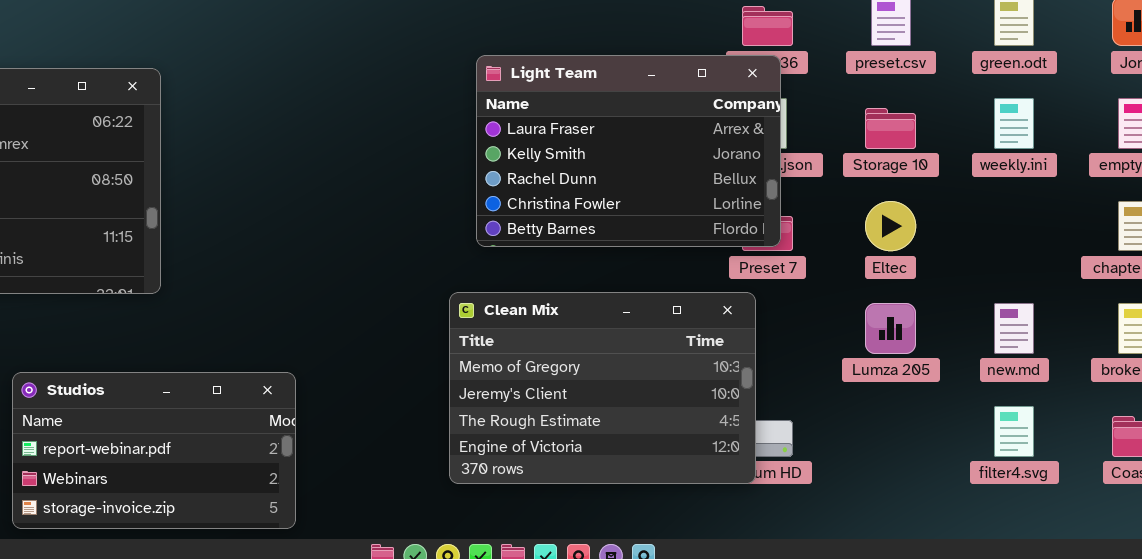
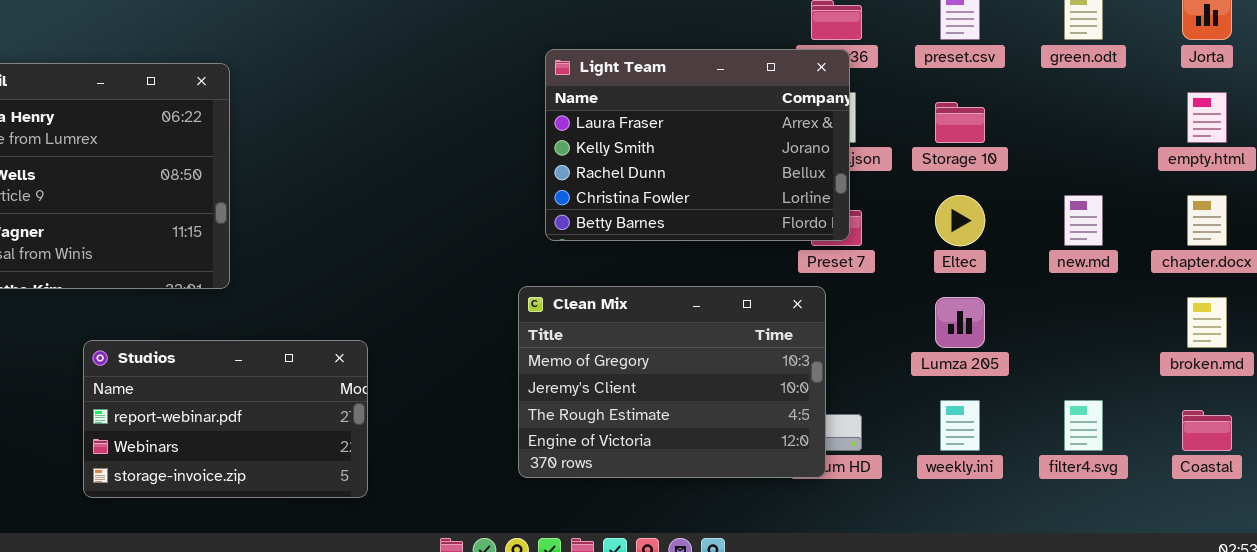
weekly.ini: [994,98,1034,149] -> [940,400,980,451], moved
new.md: [994,303,1034,354] -> [1064,195,1103,246], moved
Studios: [12,372,296,529] -> [83,340,368,498], moved

